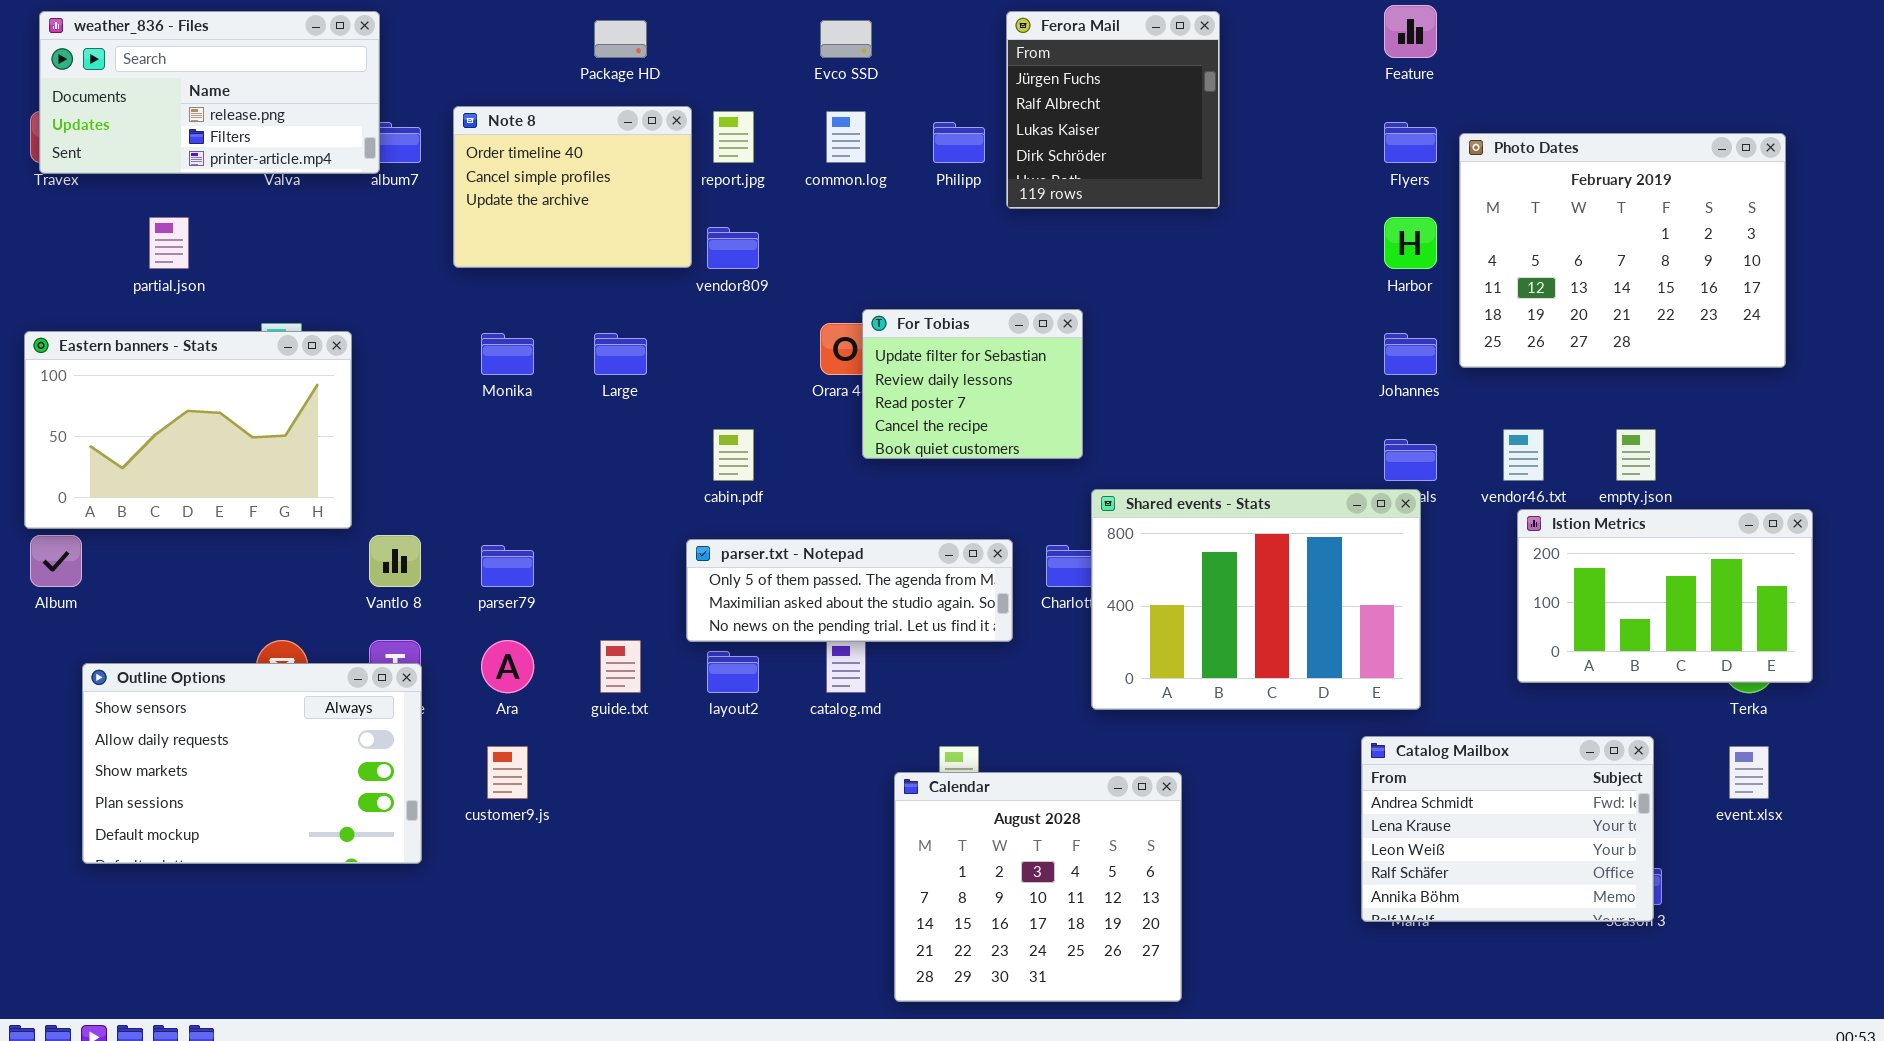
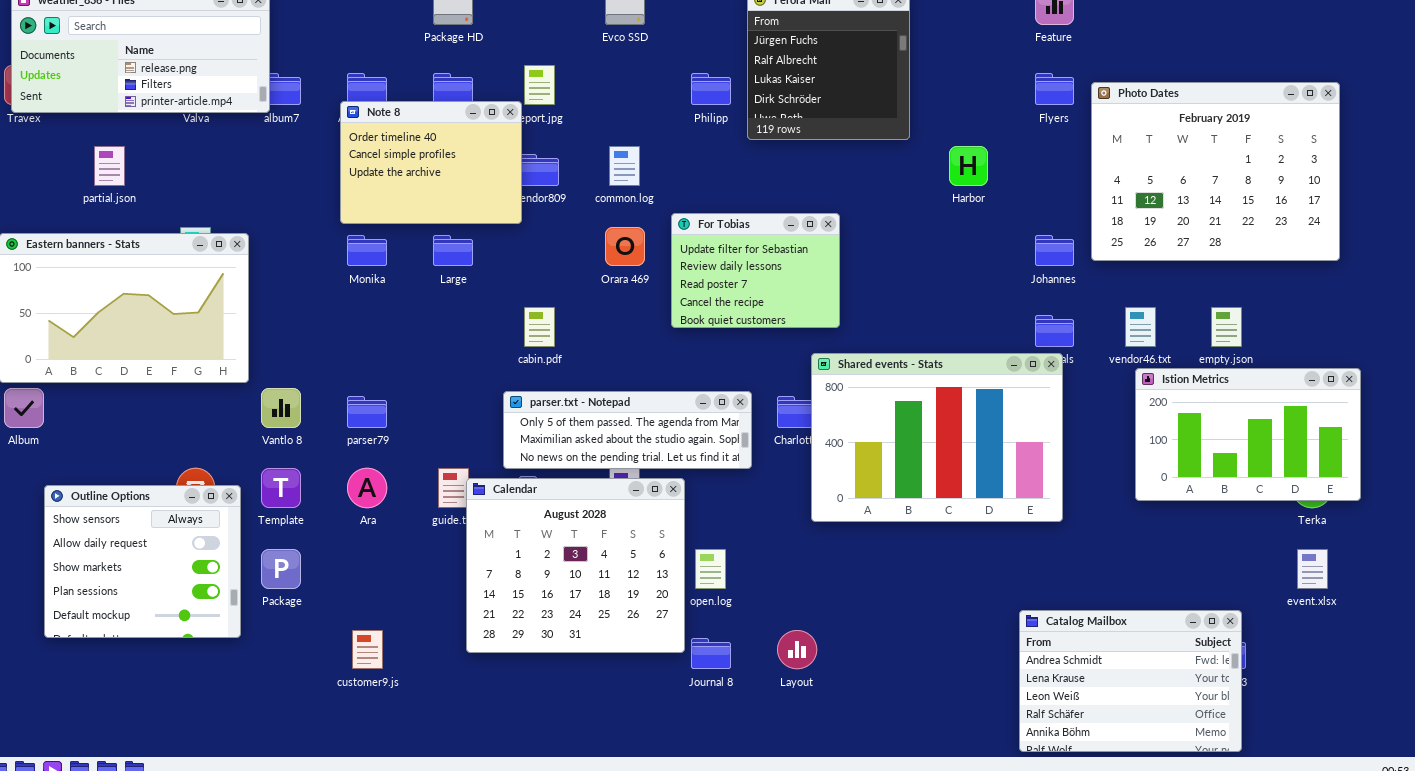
Note 8: [453,106,692,268] -> [340,101,522,224], moved
common.log: [826,111,866,163] -> [609,146,640,186], moved
Harbor: [1384,217,1437,269] -> [949,146,988,186], moved
For Tobias: [862,309,1083,459] -> [671,213,840,328], moved
Outline Options: [82,663,422,864] -> [44,485,241,638], resized
Catalog Mailbox: [1361,736,1654,922] -> [1019,610,1242,752], moved
customer9.js: [487,746,528,799] -> [352,630,383,669], moved
Calendar: [894,772,1182,1002] -> [466,478,685,653], moved

